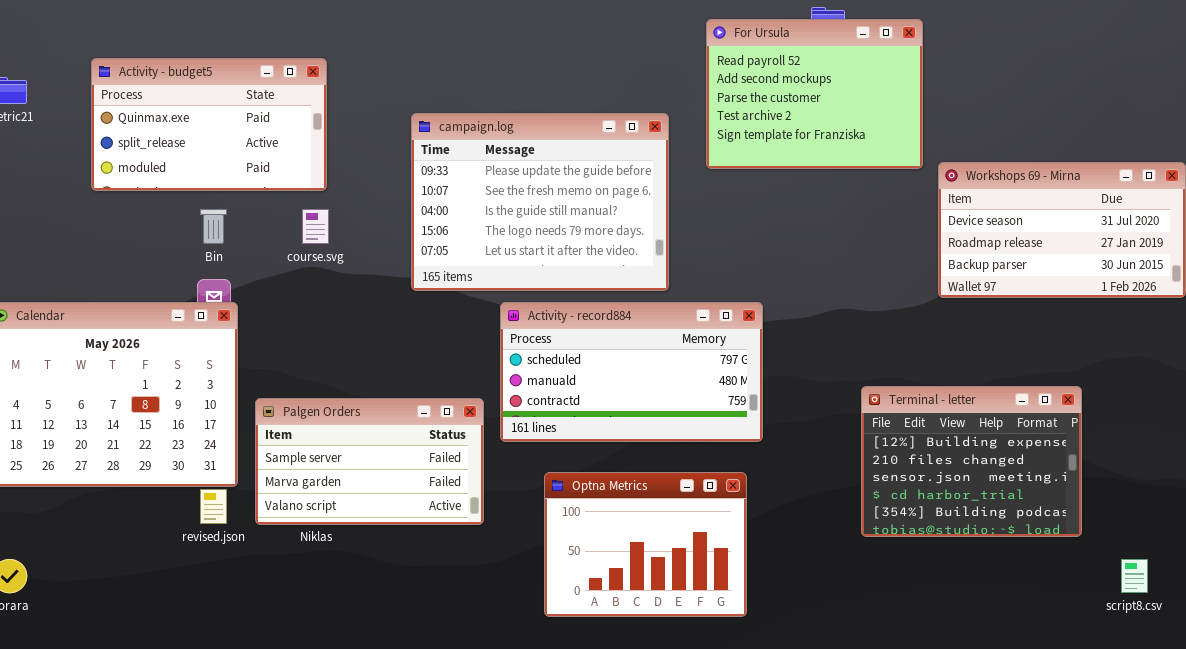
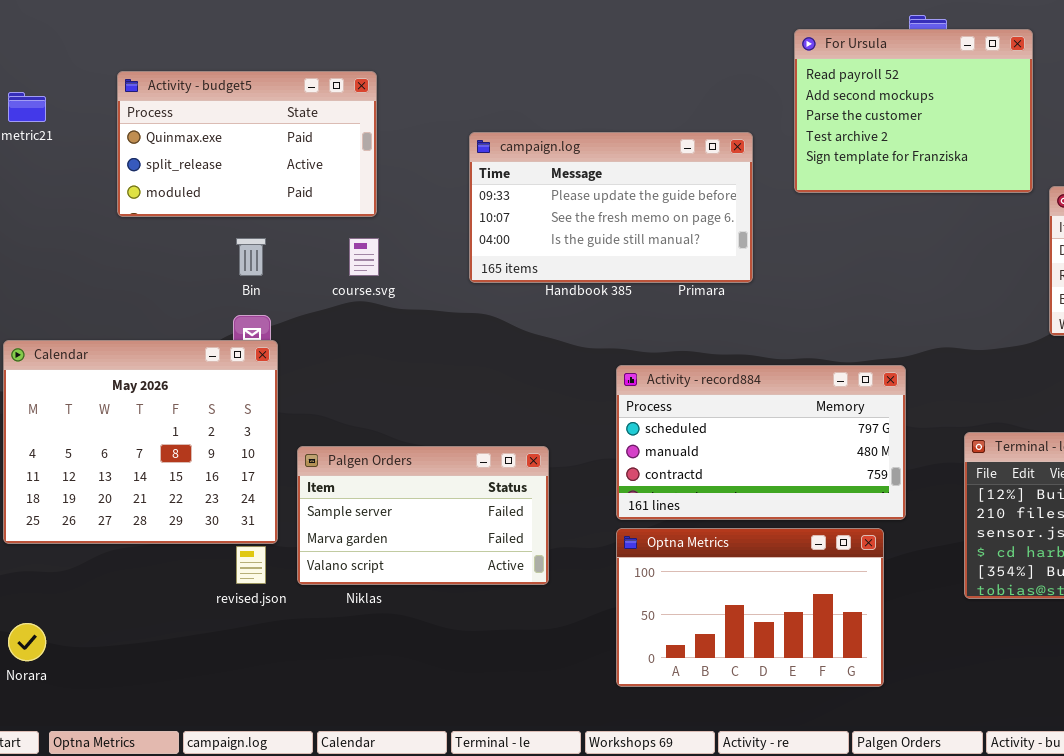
campaign.log: [411,113,669,291] -> [469,132,753,283], resized
Activity - record884: [500,302,763,442] -> [616,365,906,520], moved
Optna Metrics: [544,472,747,617] -> [616,528,884,687], resized

